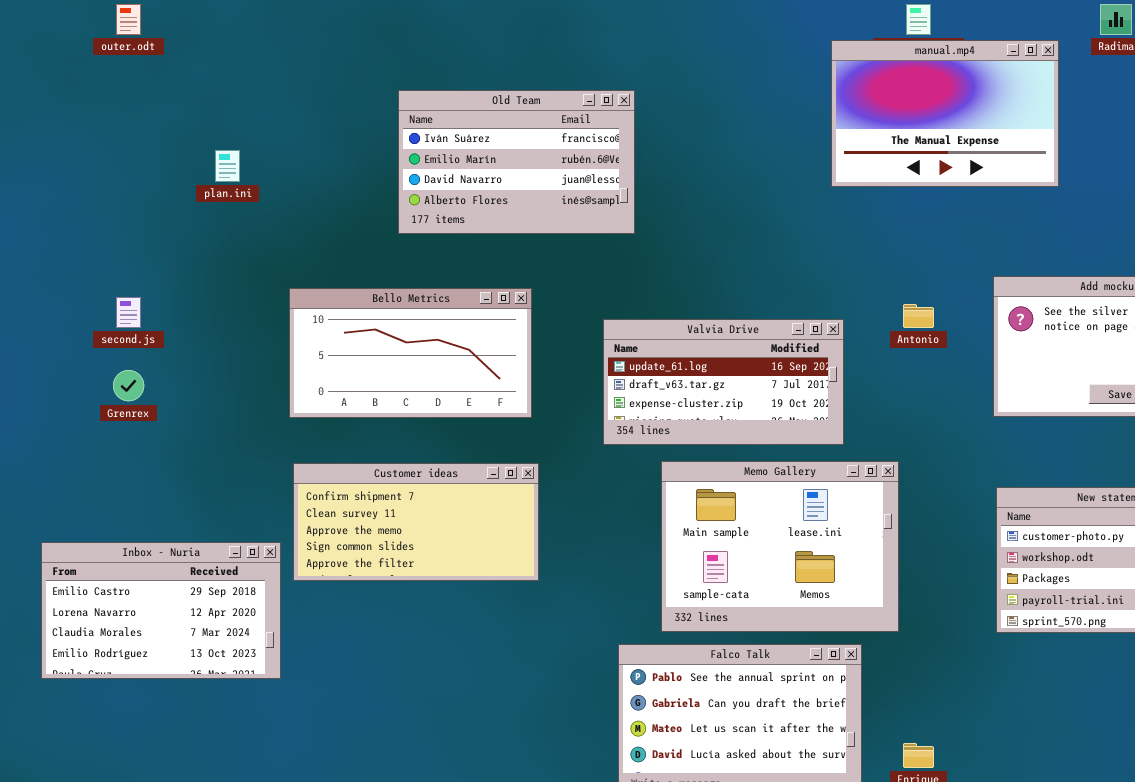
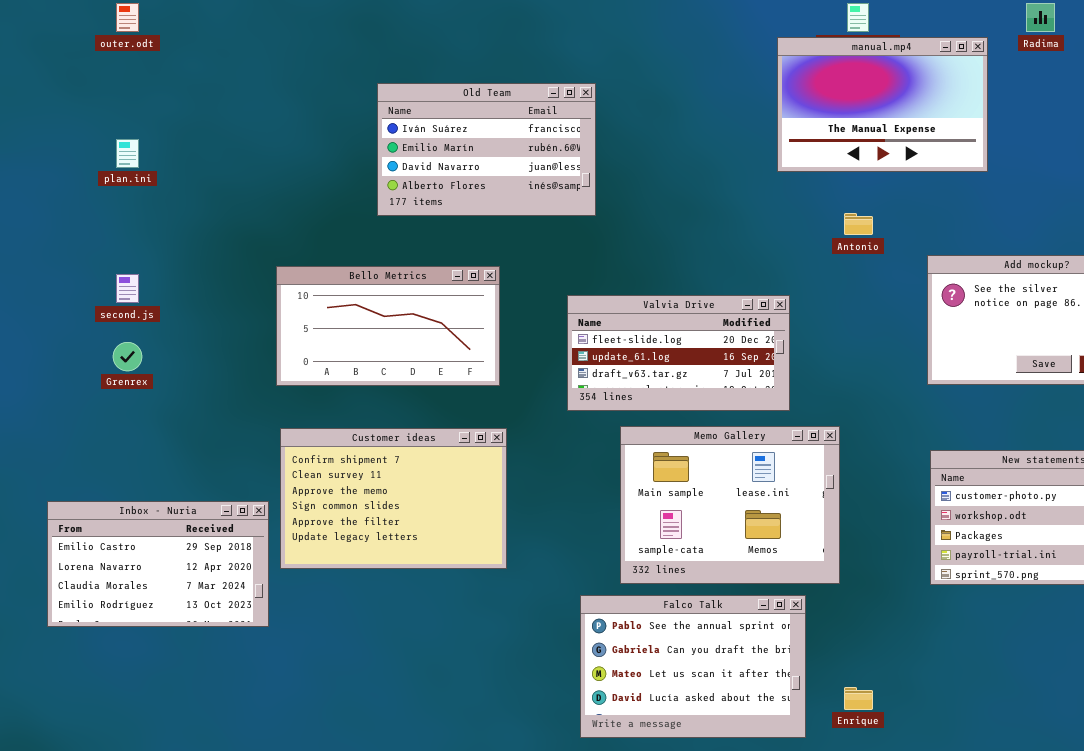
plan.ini: [215,150,240,182] -> [116,139,139,168], moved
Antonio: [903,304,934,328] -> [844,213,873,235], moved
Valvia Drive: [603,319,844,445] -> [567,295,790,411], scrolled up 1 row
Customer ideas: [293,463,539,581] -> [280,428,507,569], resized

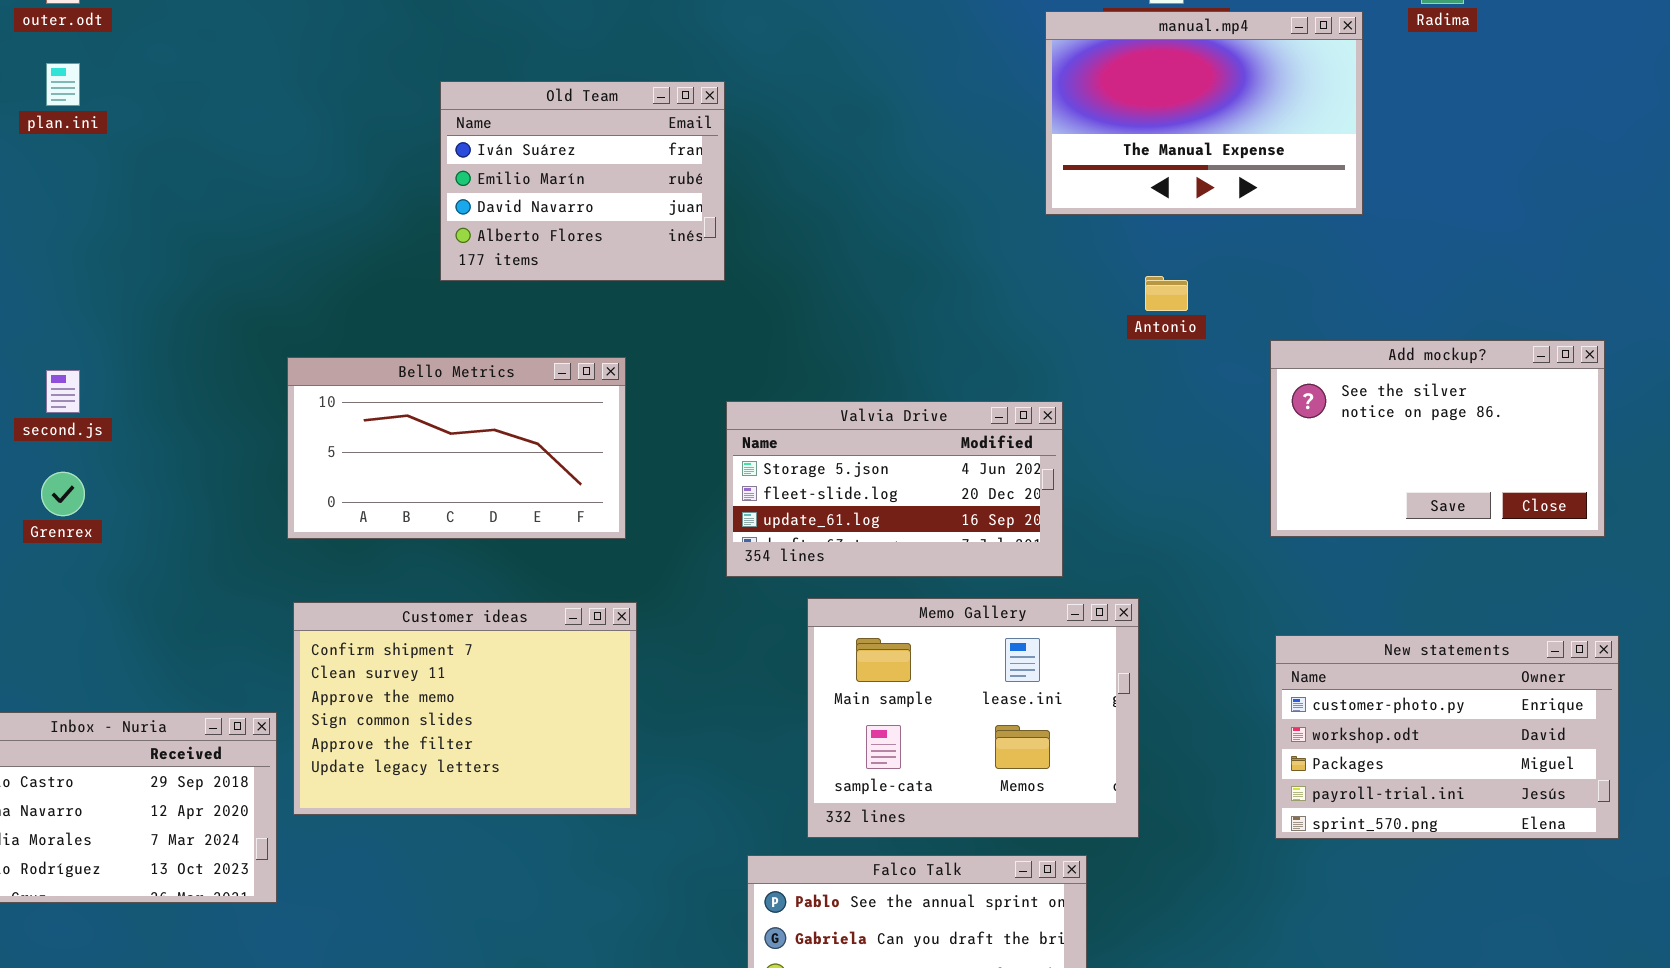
Old Team: [377,83,596,216] -> [440,81,725,281], resized
plan.ini: [116,139,139,168] -> [46,63,80,106], moved
Valvia Drive: [567,295,790,411] -> [726,401,1063,577], scrolled up 1 row

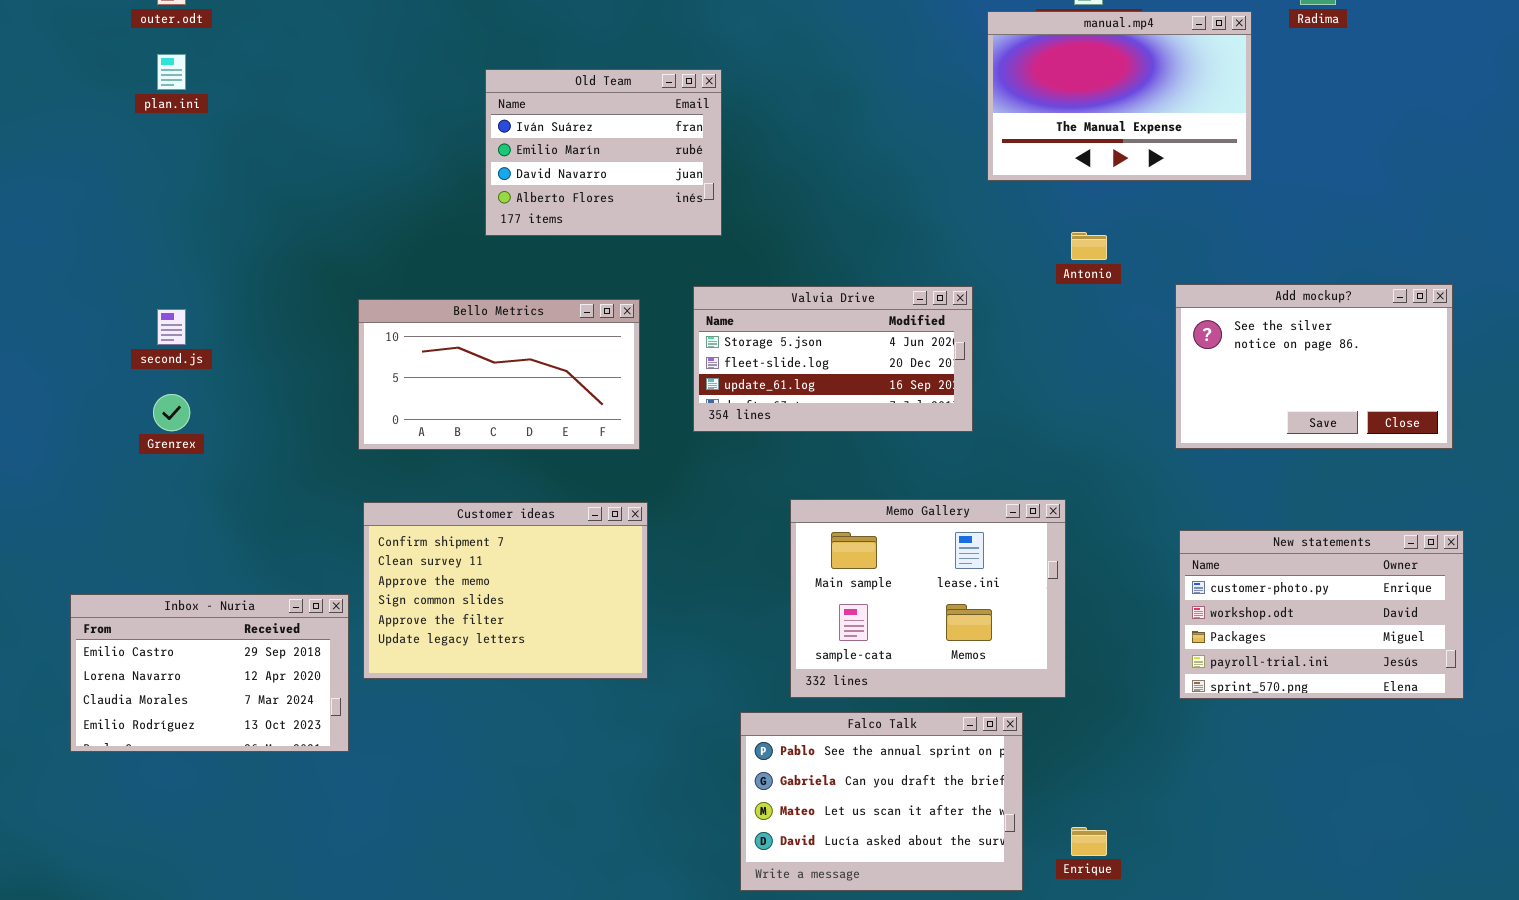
Valvia Drive: [726,401,1063,577] -> [693,286,973,432], moved

